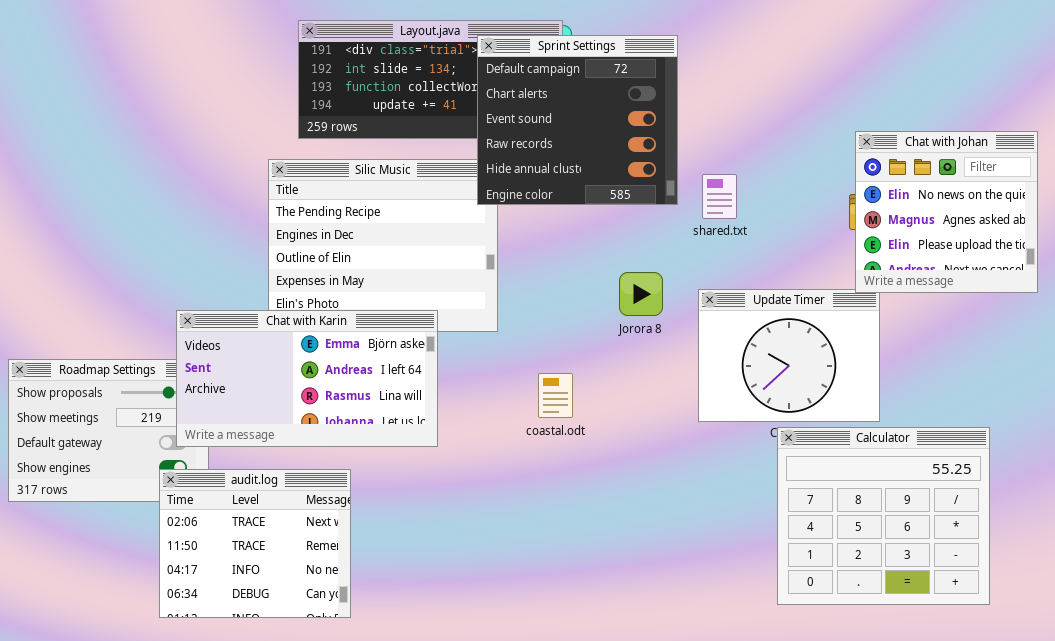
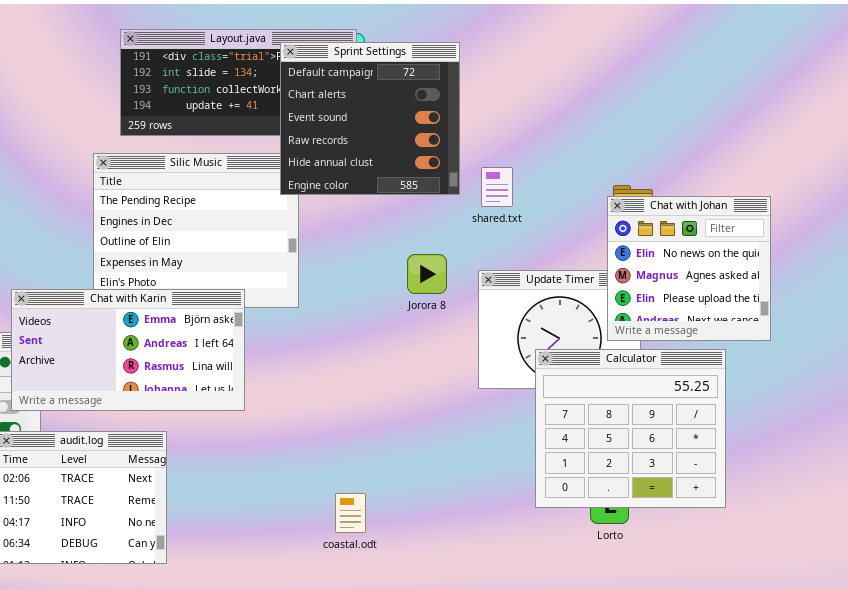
Chat with Johan: [855,131,1038,293] -> [607,196,771,341], moved
coastal.odt: [538,373,573,418] -> [335,493,366,533], moved
Calculator: [777,427,990,605] -> [535,349,726,508], moved

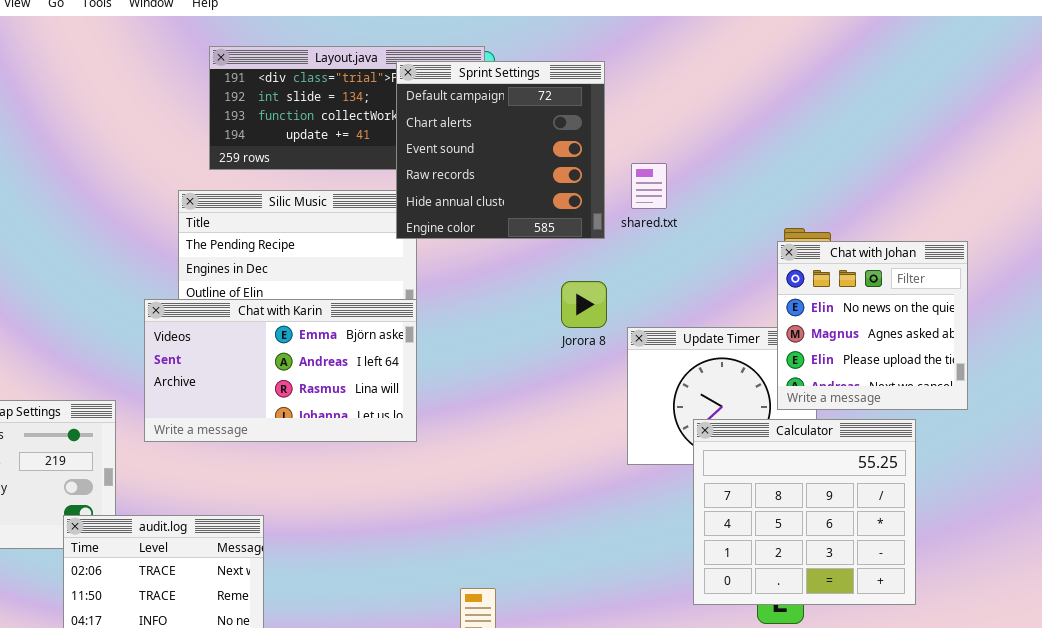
shared.txt: [481,167,513,207] -> [631,163,667,209], moved
Jorora 8: [407,254,447,294] -> [561,281,607,328], moved
Chat with Karin: [11,289,245,411] -> [144,299,417,442], moved

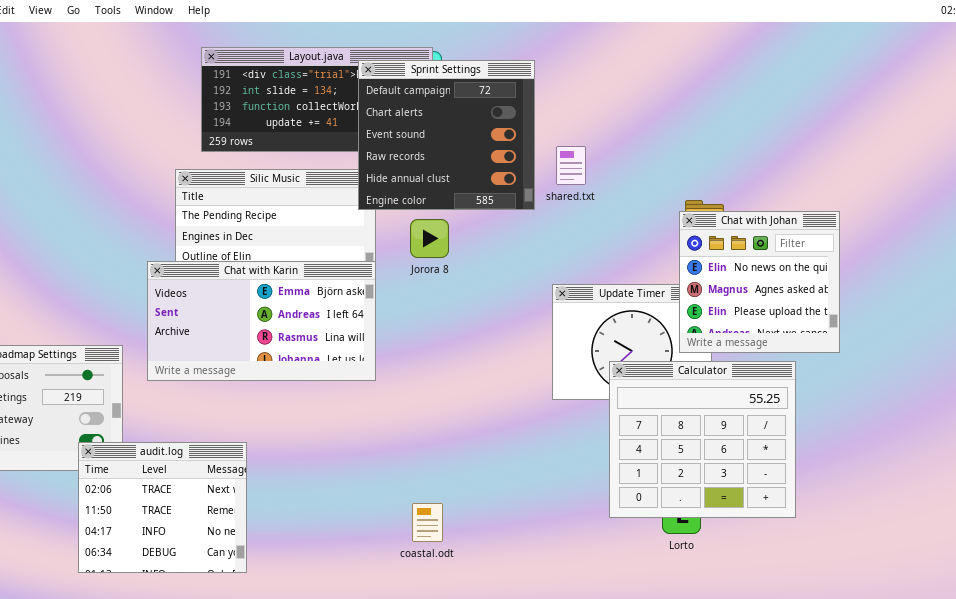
Jorora 8: [561,281,607,328] -> [410,219,449,258], moved

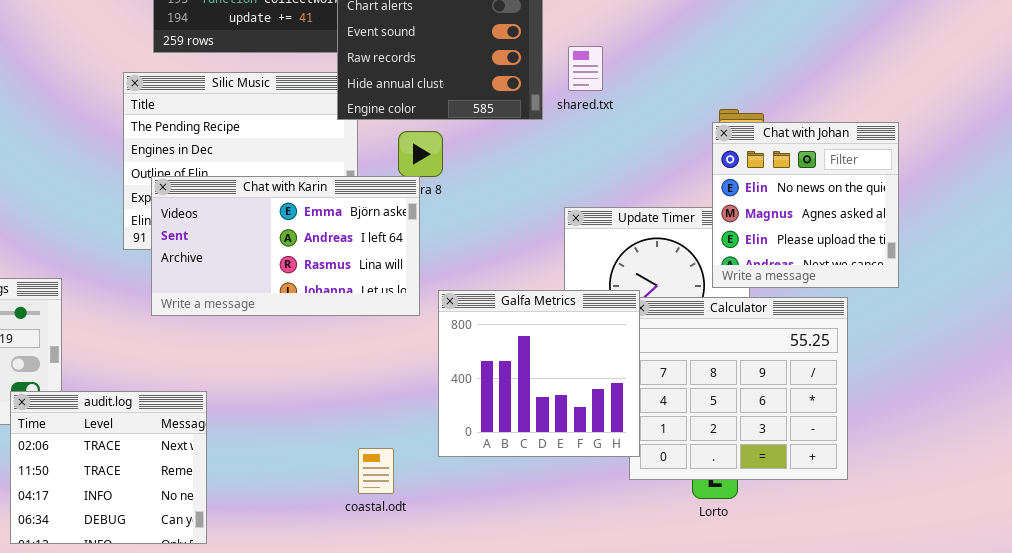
Chat with Karin: [147,261,376,381] -> [151,176,420,316], moved
Galfa Metrics: none -> [438,290,640,457], opened
coastal.odt: [412,503,443,542] -> [358,448,394,494], moved

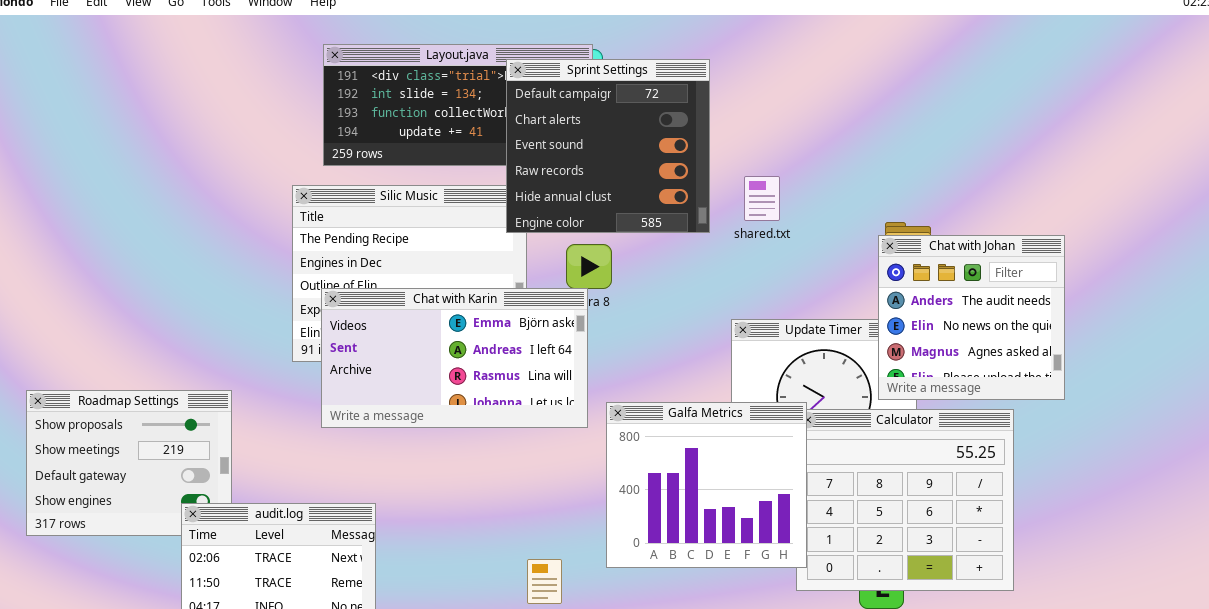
shared.txt: [568,46,603,91] -> [744,176,780,221], moved
Chat with Johan: [712,122,899,288] -> [878,235,1065,400], scrolled up 1 row

